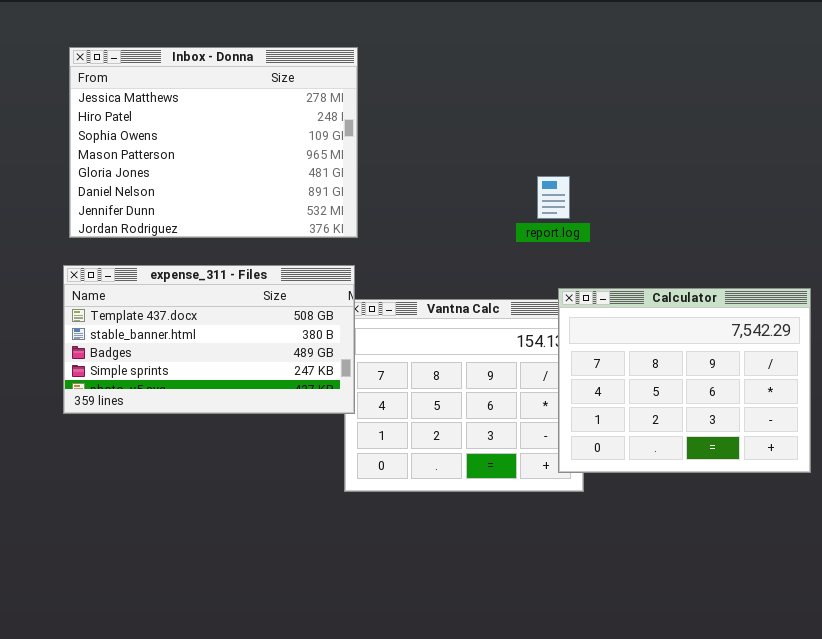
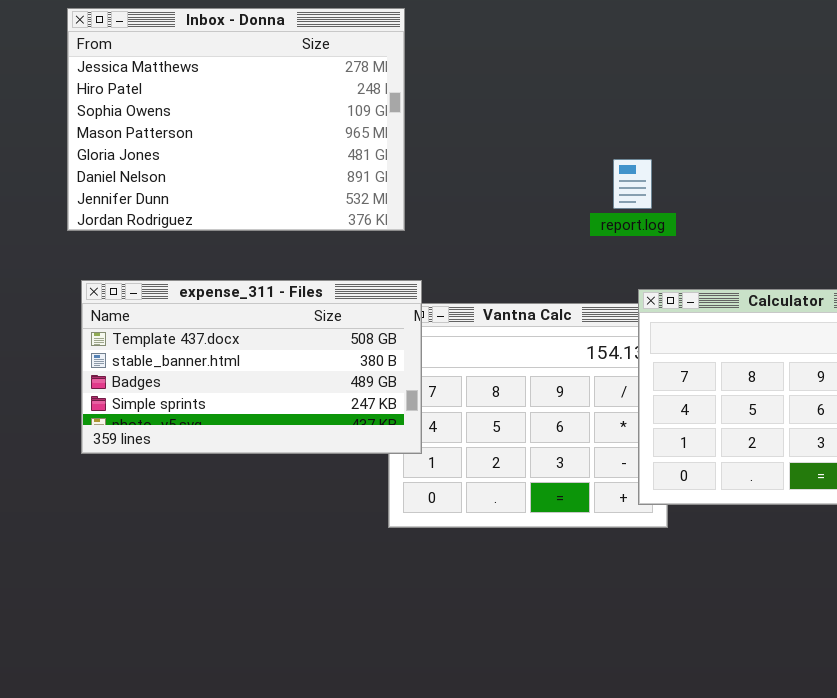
expense_311 - Files: [63,265,355,414] -> [81,280,422,454], moved

